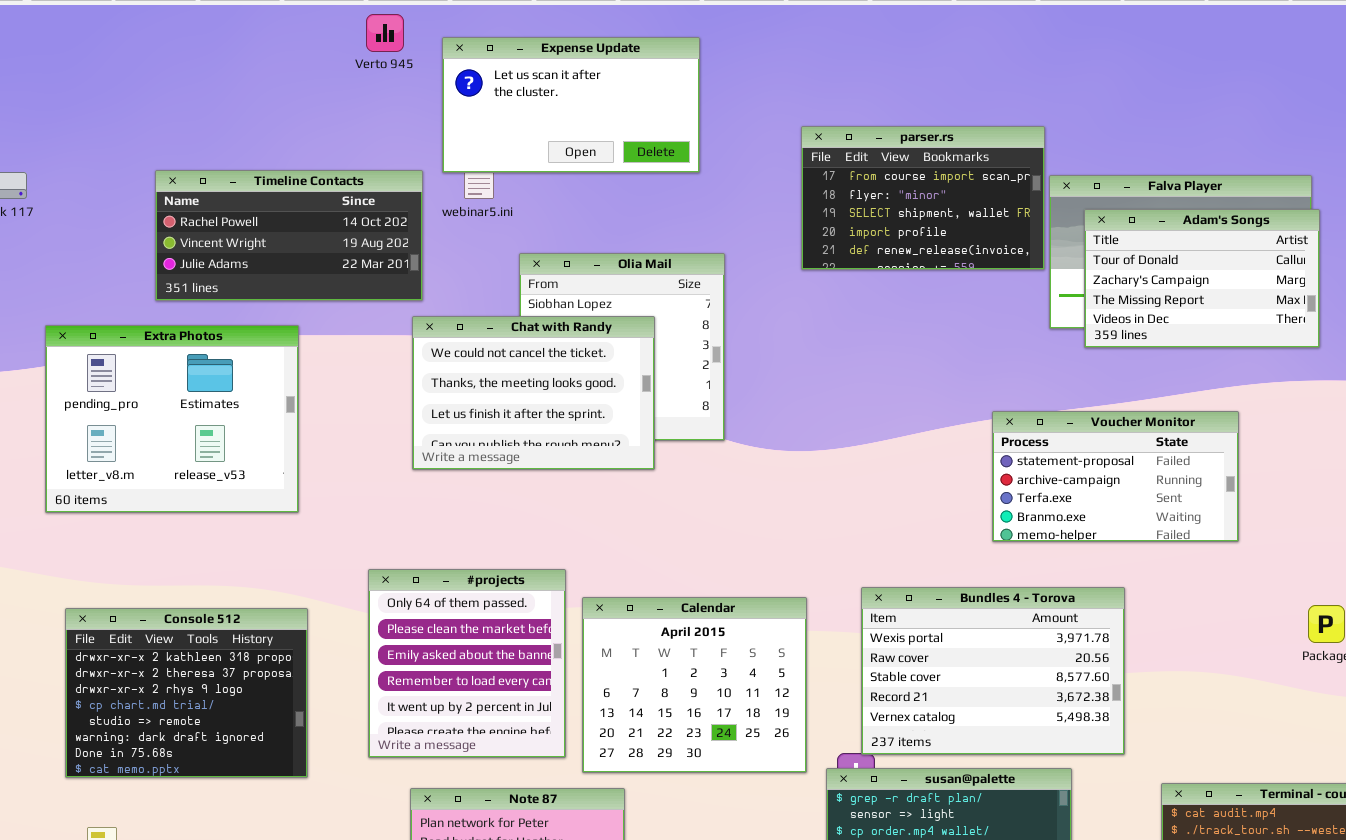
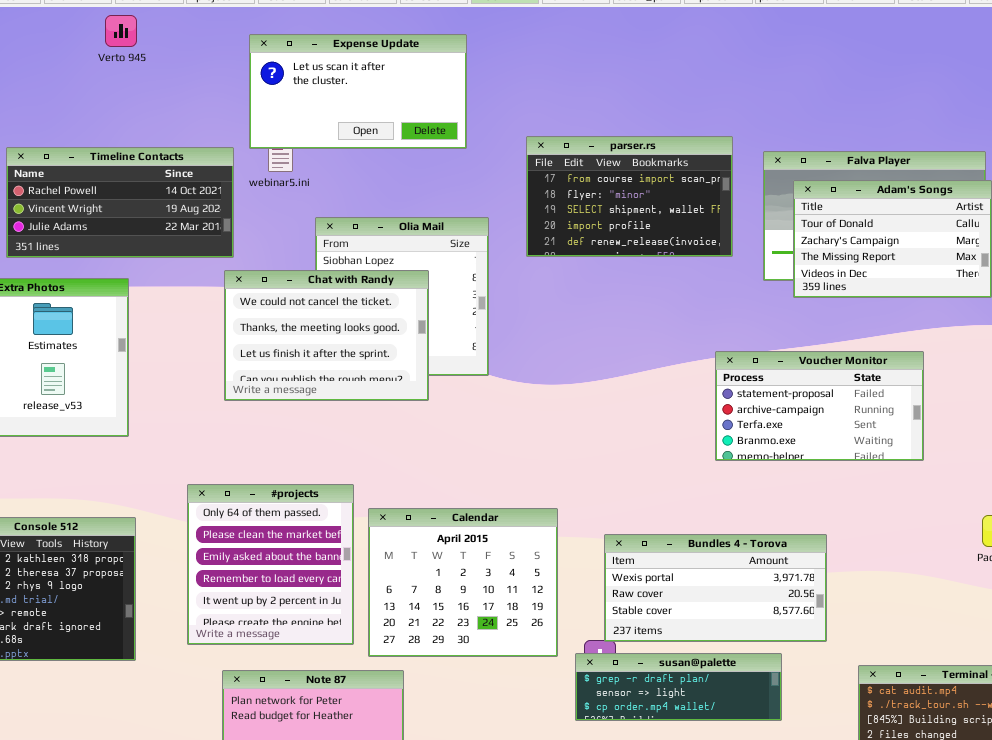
Verto 945: [366,14,404,52] -> [105,15,137,47], moved
parser.rs: [801,126,1045,270] -> [526,136,733,257], moved
Bundles 4 - Torova: [861,587,1125,755] -> [604,534,827,642], resized

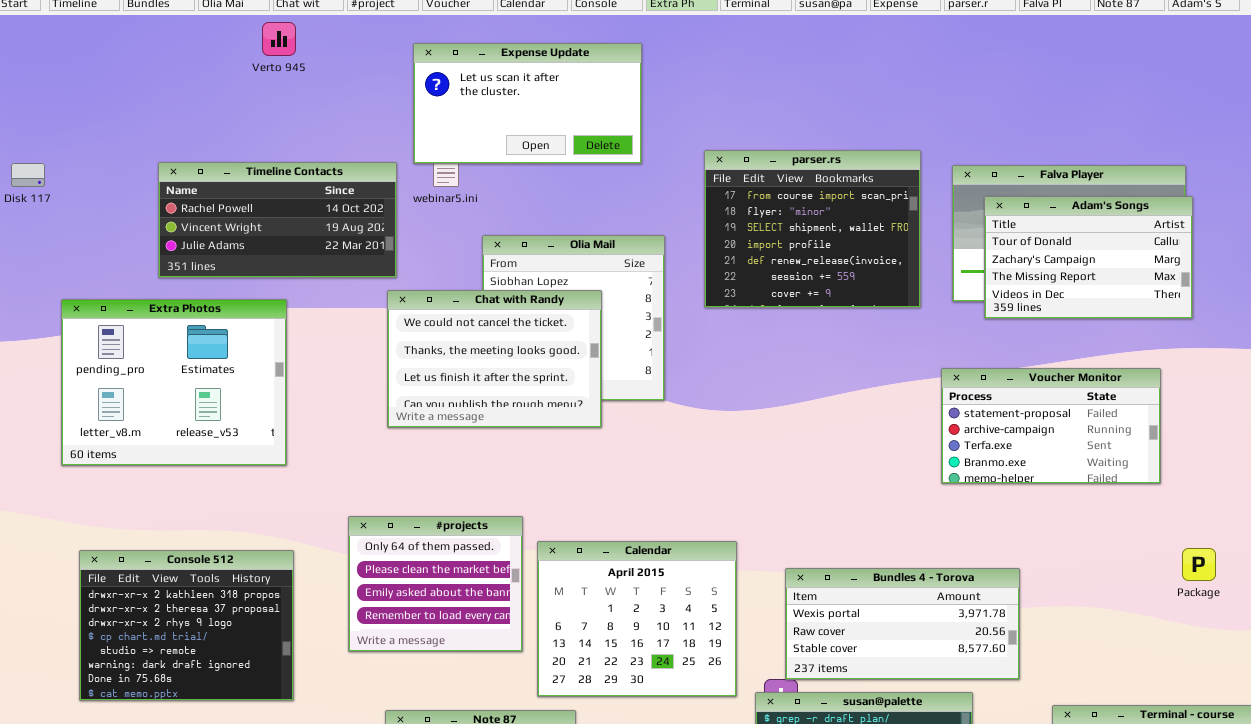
parser.rs: [526,136,733,257] -> [704,150,921,308], resized
Voucher Monitor: [715,351,924,461] -> [941,368,1161,484], moved
#projects: [187,484,354,645] -> [348,516,523,652], resized

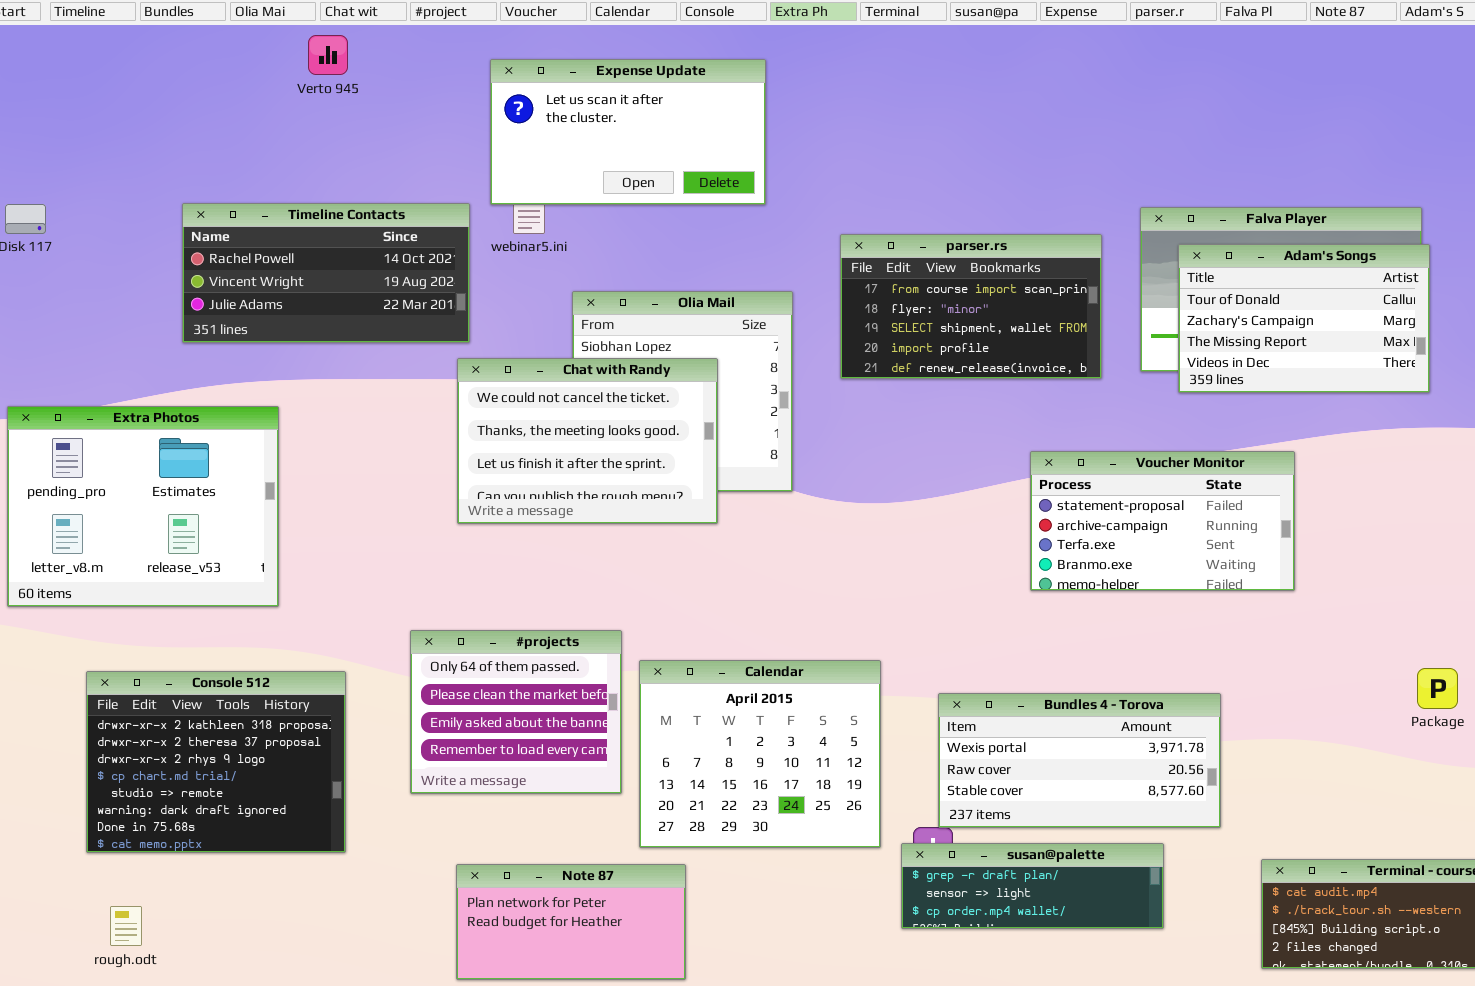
parser.rs: [704,150,921,308] -> [840,234,1102,379], resized
Extra Photos: [61,299,287,466] -> [7,406,279,607], moved
Voucher Monitor: [941,368,1161,484] -> [1030,451,1295,591], moved

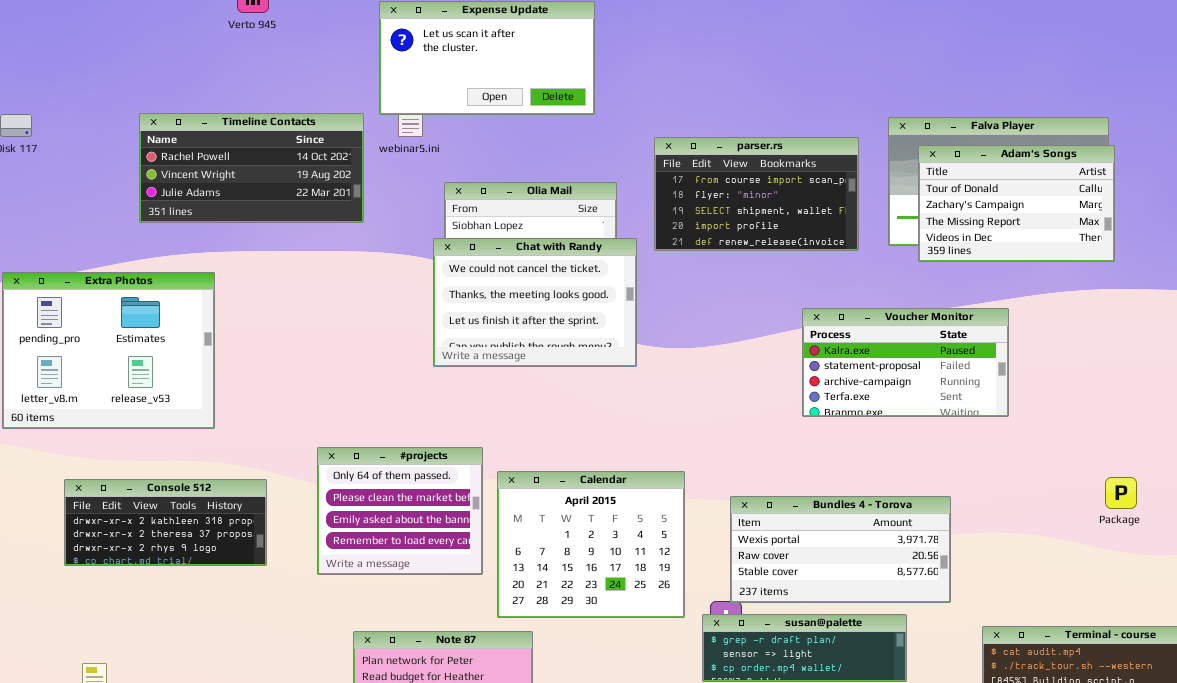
Chat with Randy: [457,358,718,524] -> [433,238,637,367], moved
Voucher Monitor: [1030,451,1295,591] -> [802,308,1009,417], scrolled up 1 row
Console 512: [86,671,346,853] -> [64,479,267,566], resized

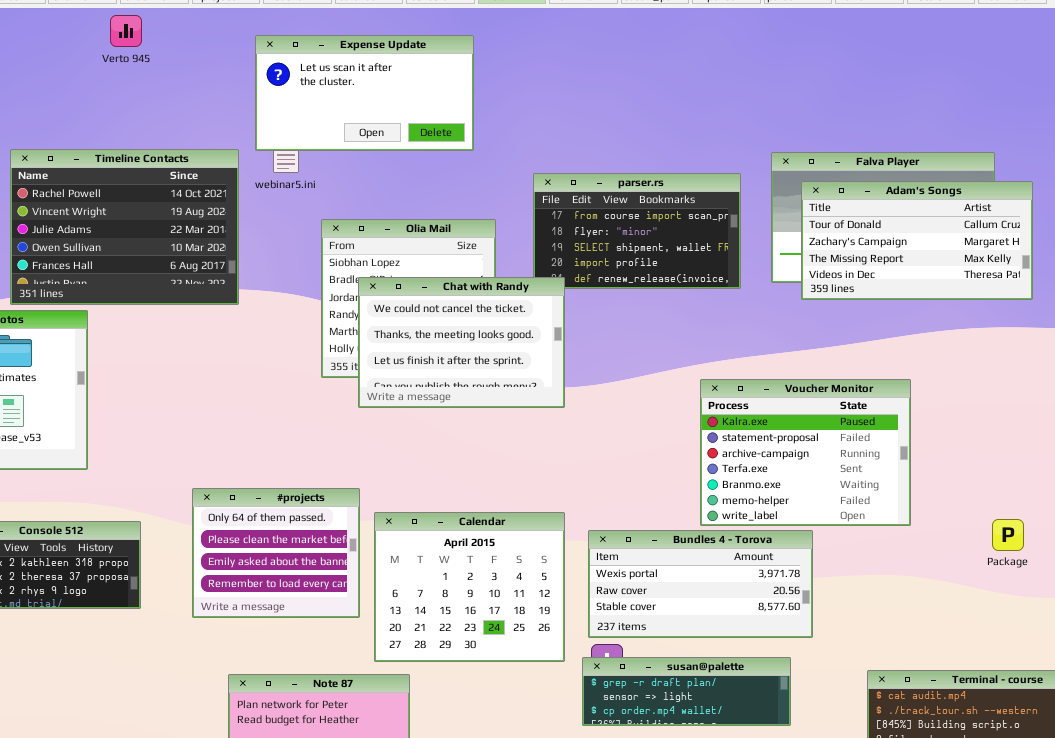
Timeline Contacts: [139,113,364,223] -> [10,149,239,305], resized
Adam's Songs: [918,145,1115,262] -> [801,181,1033,300], resized
Chat with Randy: [433,238,637,367] -> [358,277,565,408], moved
Voucher Monitor: [802,308,1009,417] -> [700,379,911,526], moved, resized
Bundles 4 - Torova: [730,496,951,603] -> [588,530,813,638], moved

